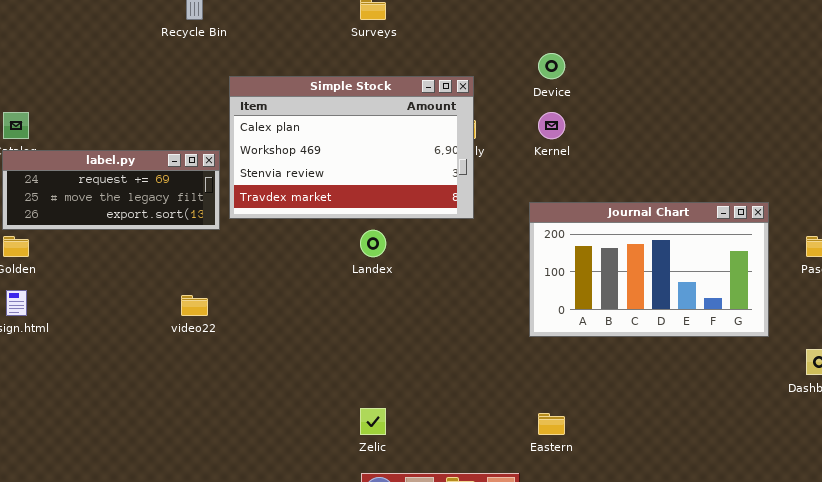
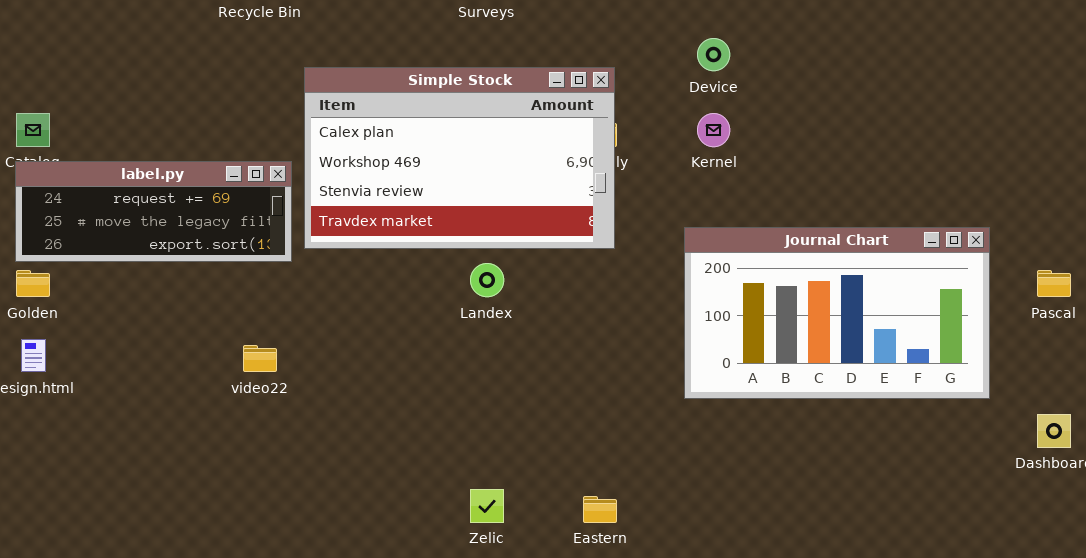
Eastern: [538,413,565,435] -> [583,496,617,523], moved

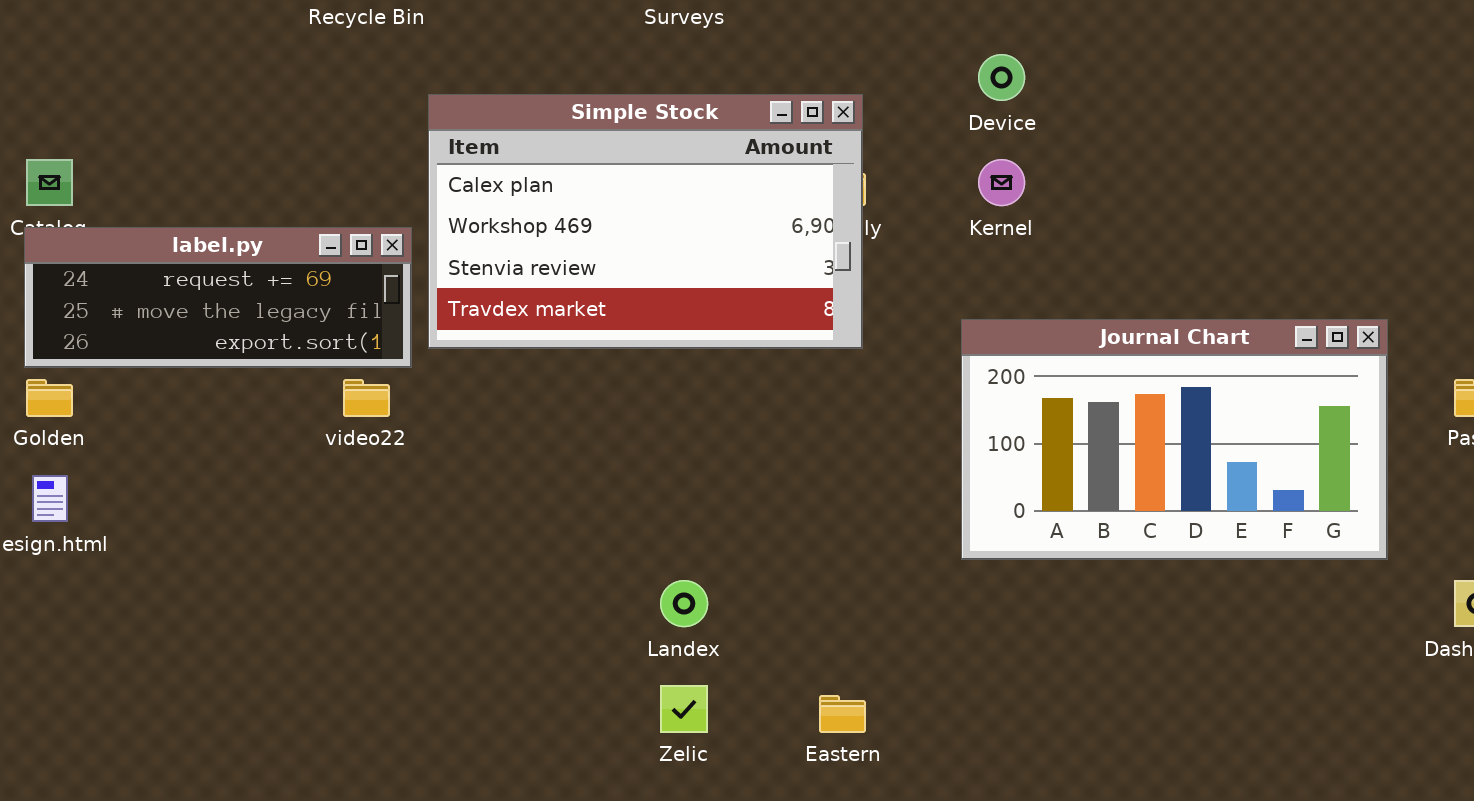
Landex: [470,263,504,297] -> [660,580,708,627], moved
video22: [243,345,277,372] -> [343,379,390,417], moved

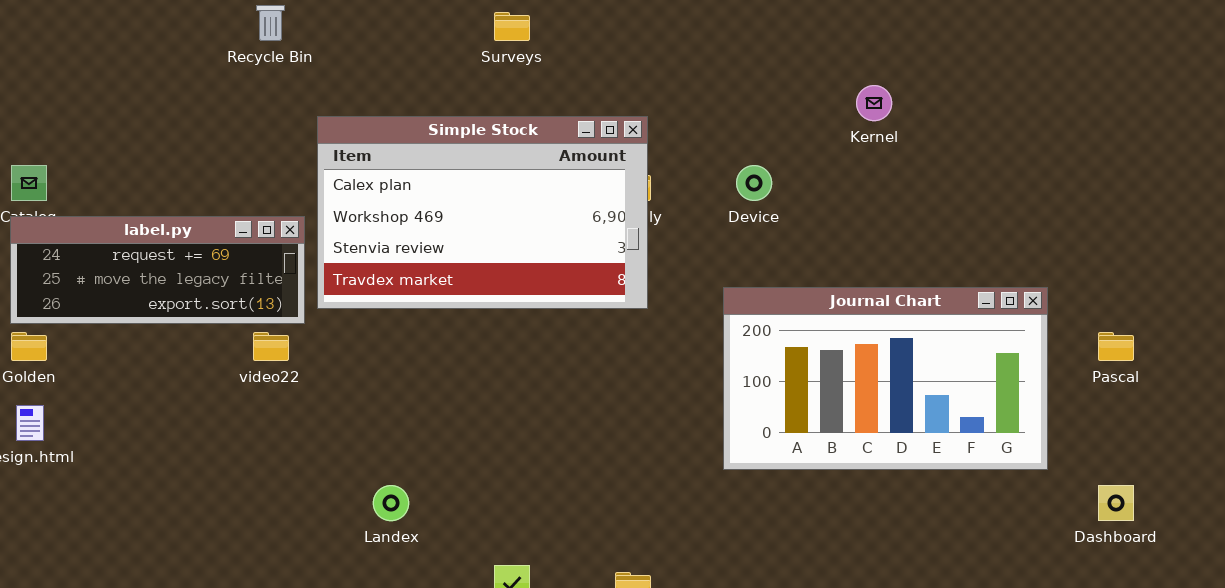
Device: [978,54,1025,101] -> [736,165,772,201], moved
Kernel: [978,159,1025,206] -> [856,85,892,121], moved
Landex: [660,580,708,627] -> [373,485,409,521], moved

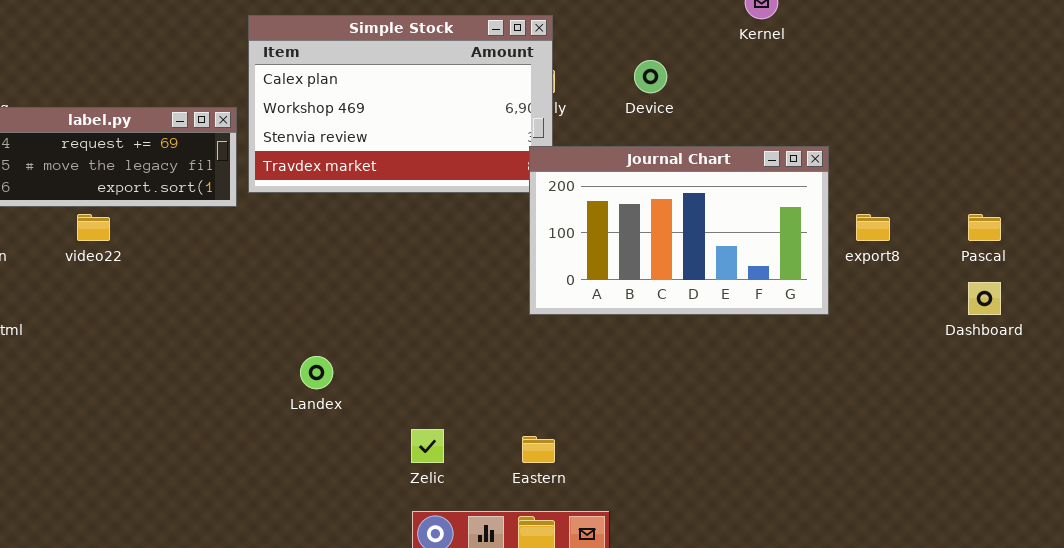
Journal Chart: [723,287,1048,470] -> [529,146,829,315], moved
video22: [253,332,289,361] -> [77,214,110,241], moved
Dashboard: [1098,485,1134,521] -> [968,282,1001,315], moved

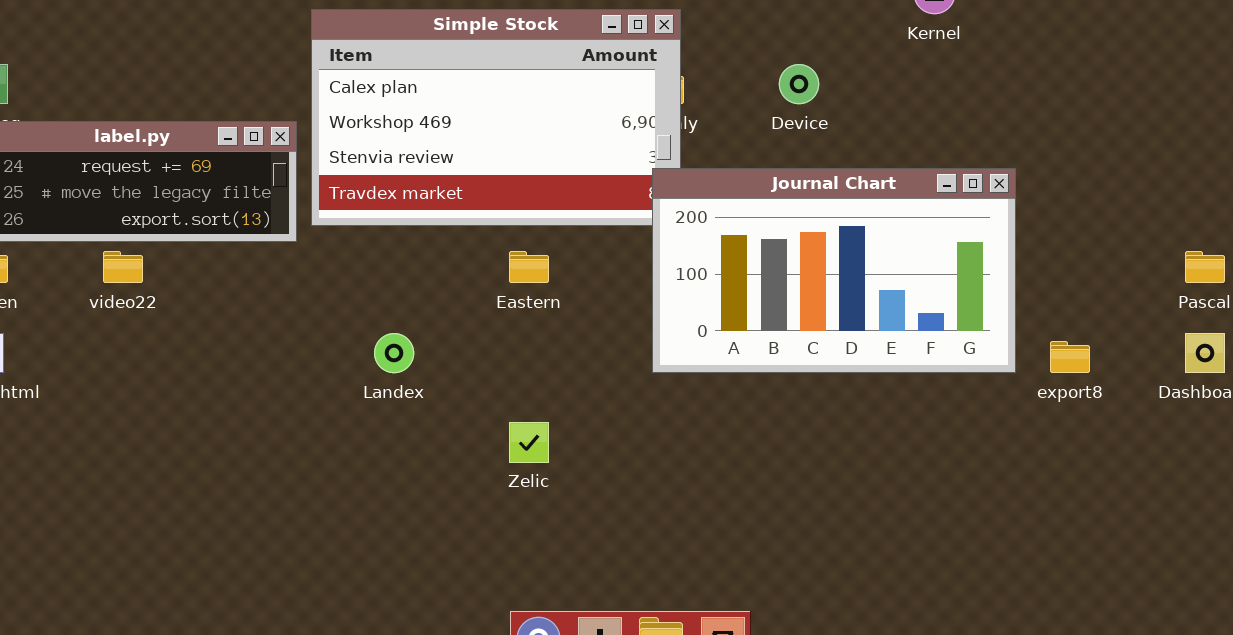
export8: [856,214,890,241] -> [1050,341,1090,373], moved
Landex: [300,356,333,389] -> [374,333,414,373], moved
Zelic: [411,429,444,463] -> [509,422,549,463], moved
Eastern: [522,436,555,463] -> [509,251,549,283], moved

